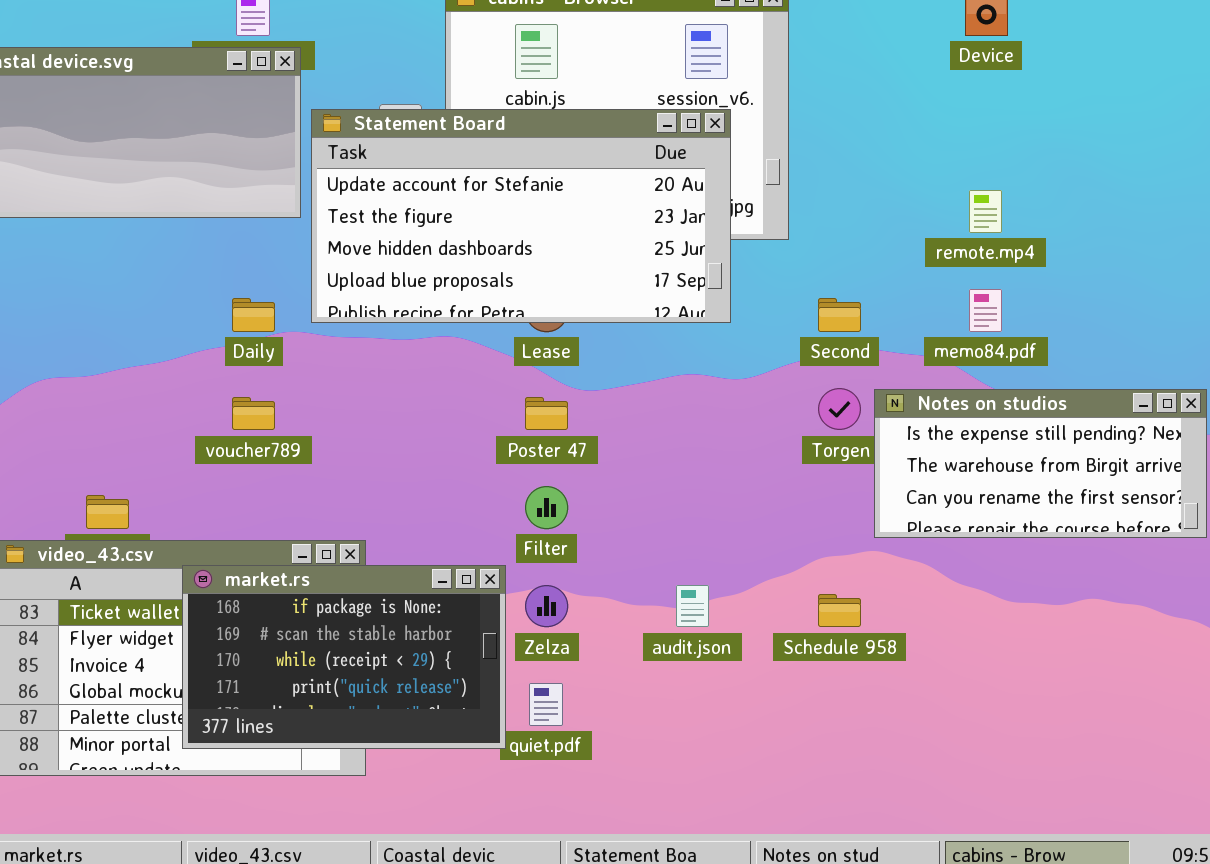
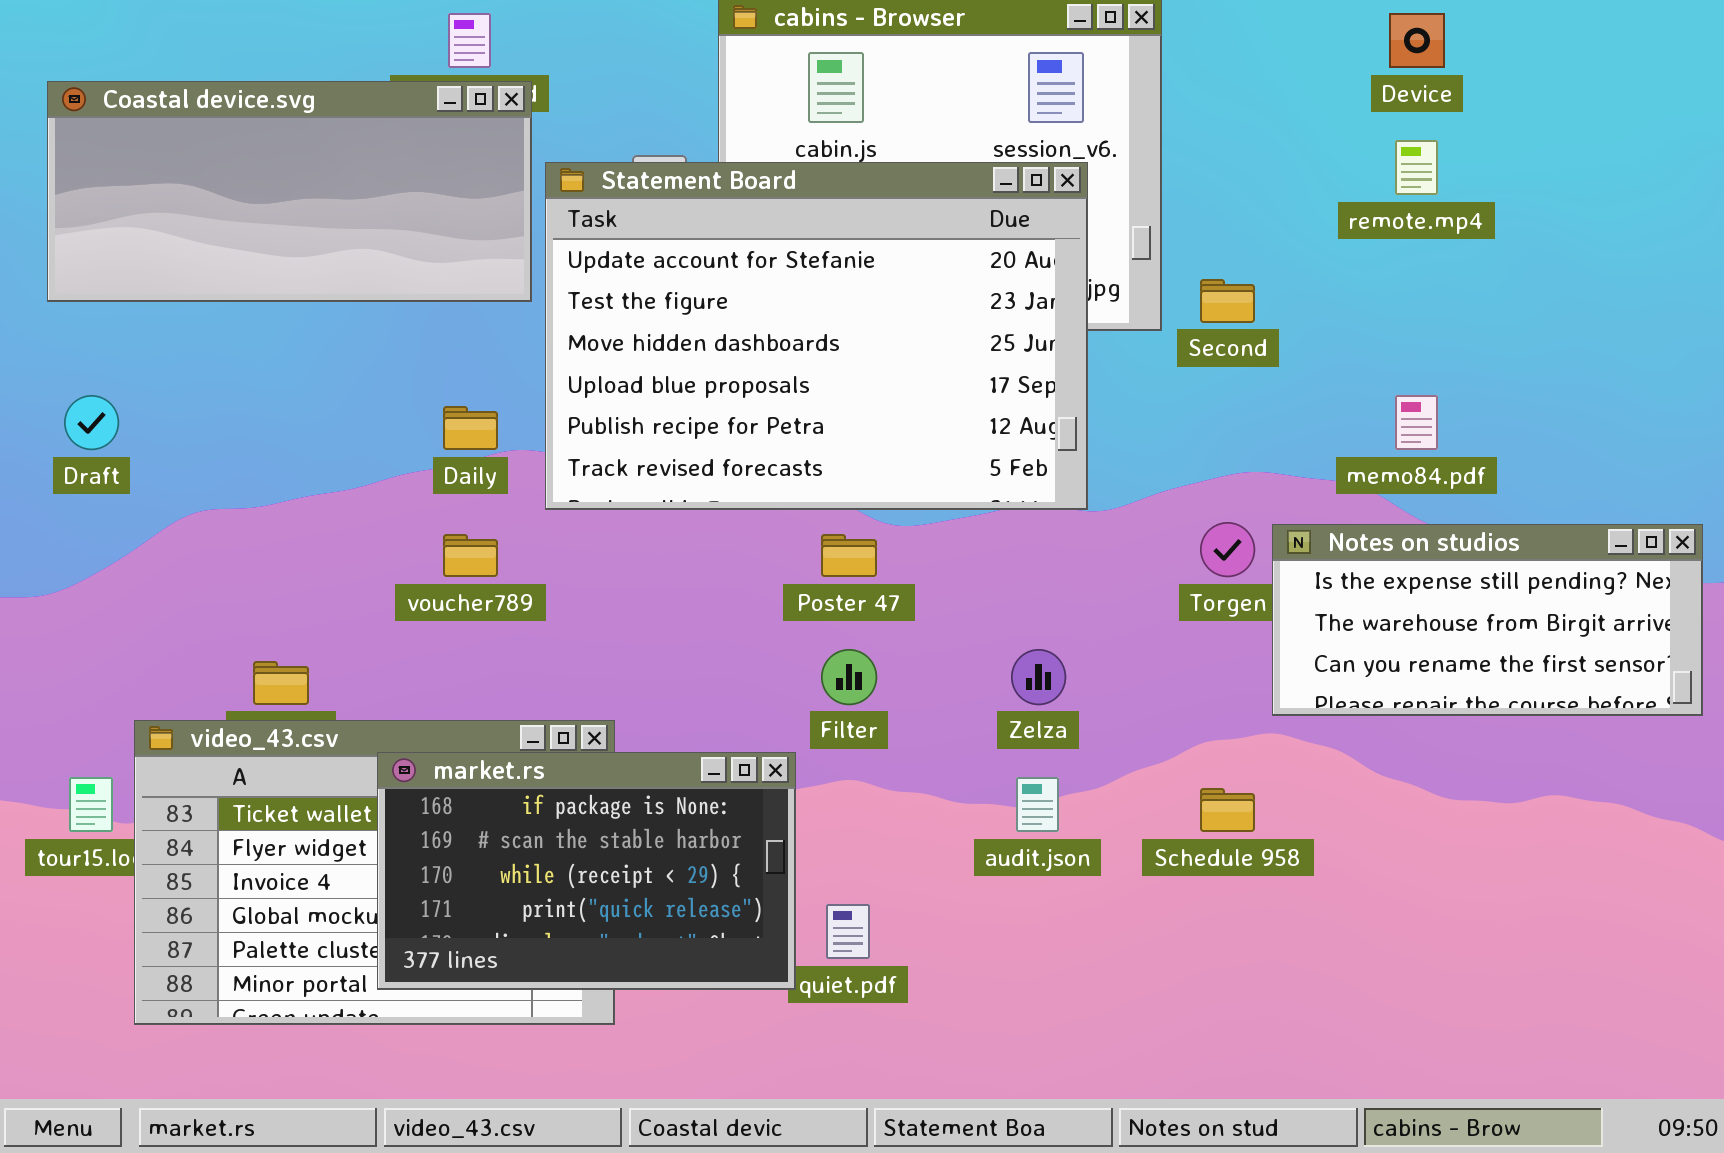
Statement Board: [311,109,731,323] -> [545,162,1088,510], resized
remote.mp4: [969,190,1002,233] -> [1395,140,1438,195], moved
Second: [818,298,861,332] -> [1200,279,1255,323], moved
Zelza: [525,585,568,627] -> [1011,649,1066,705], moved

